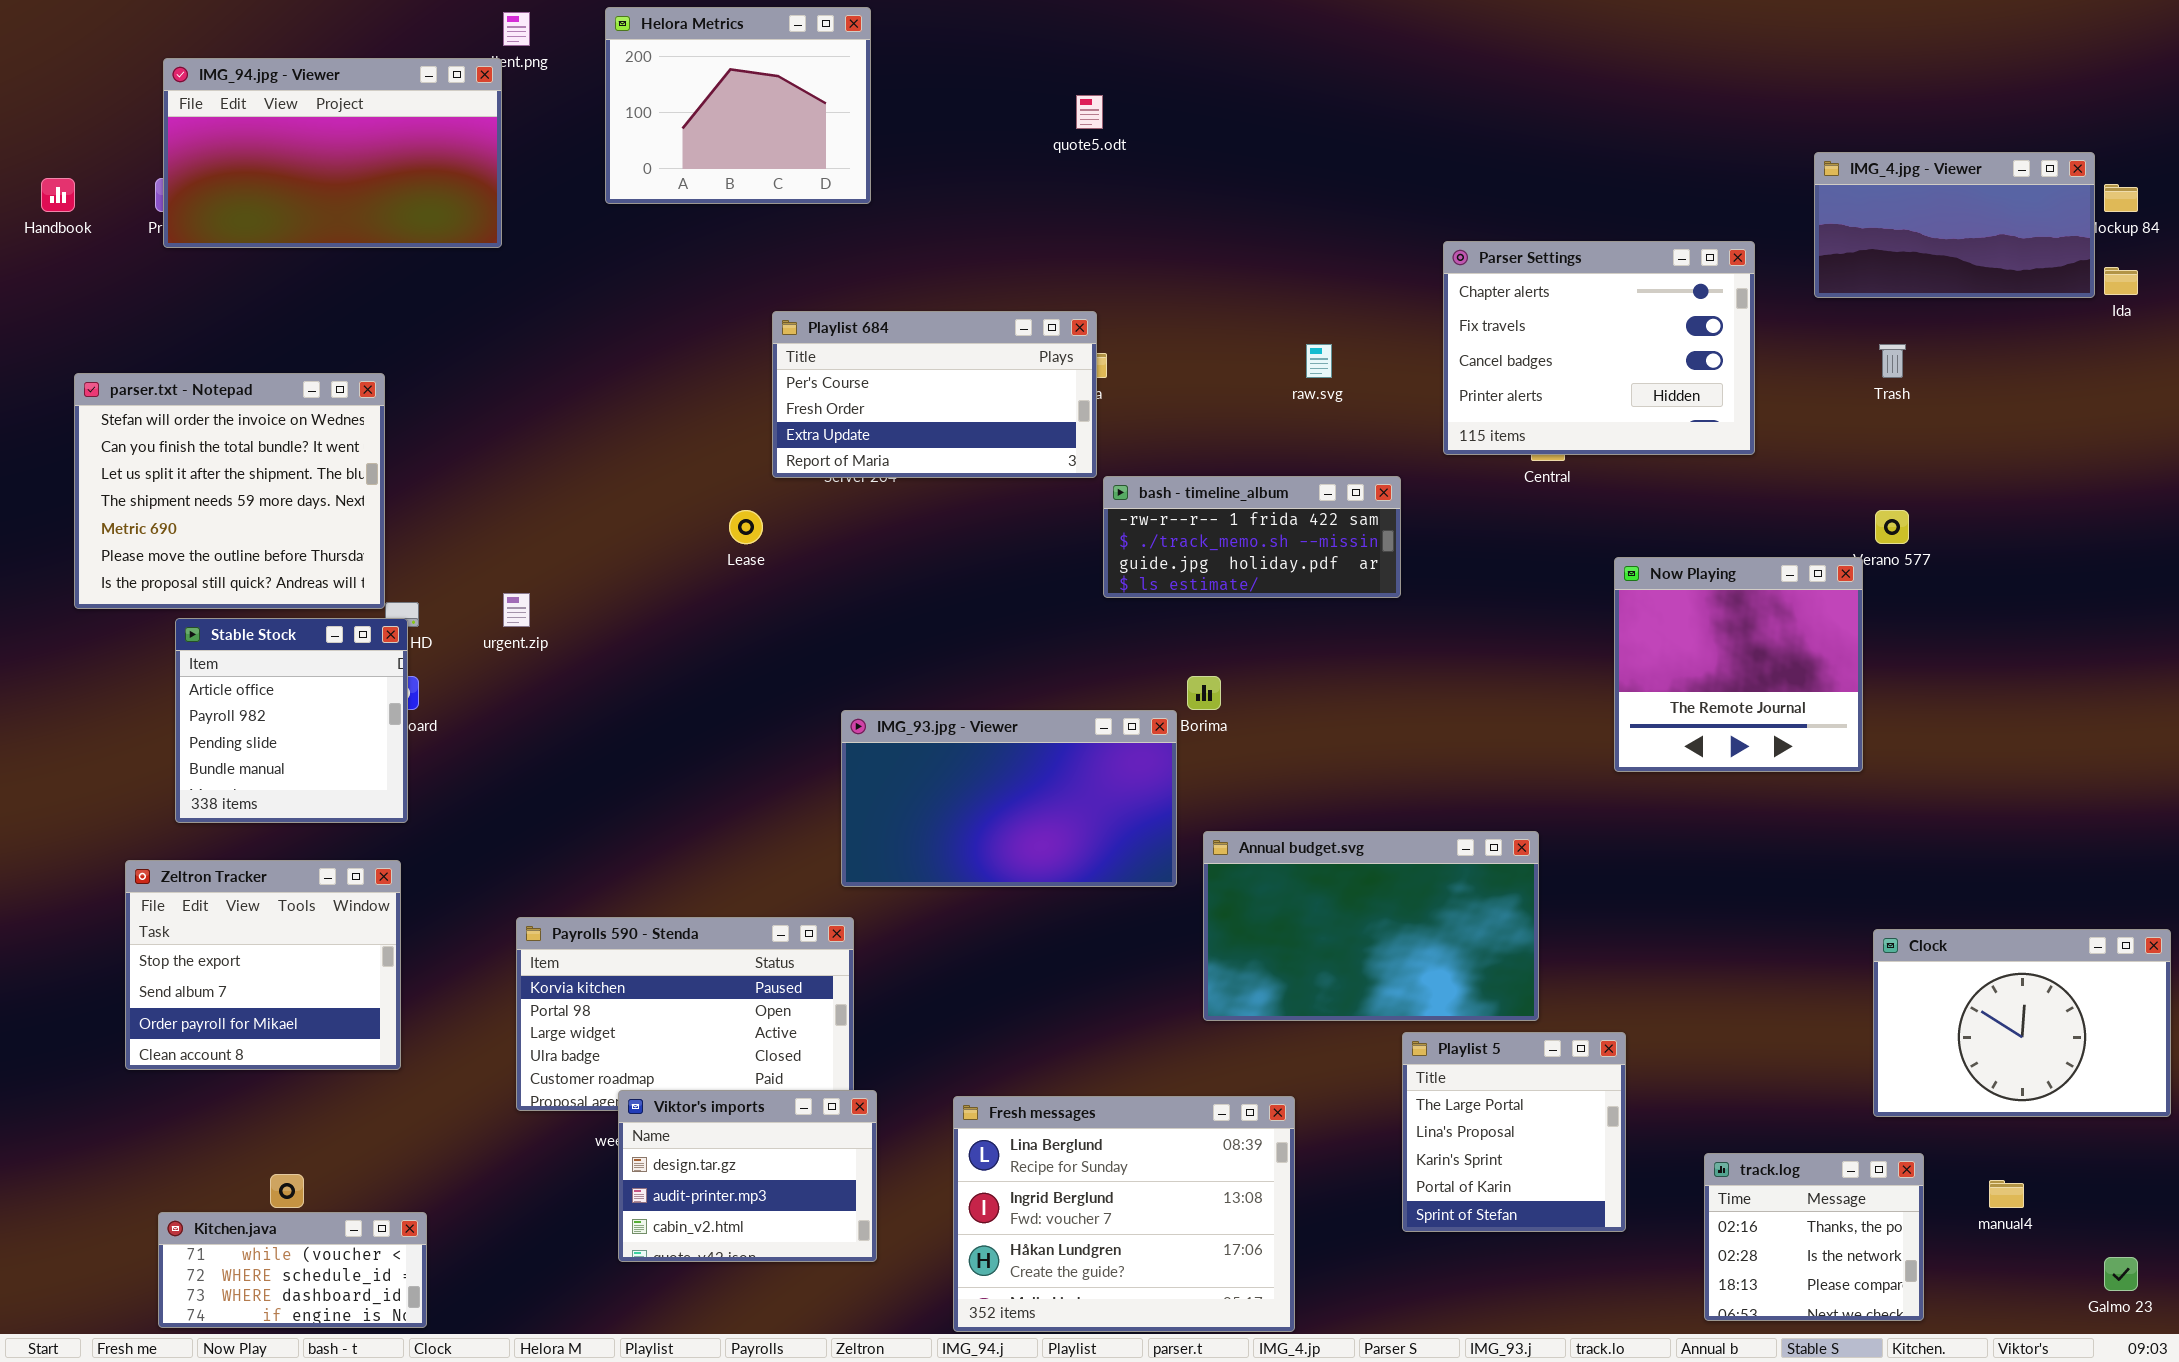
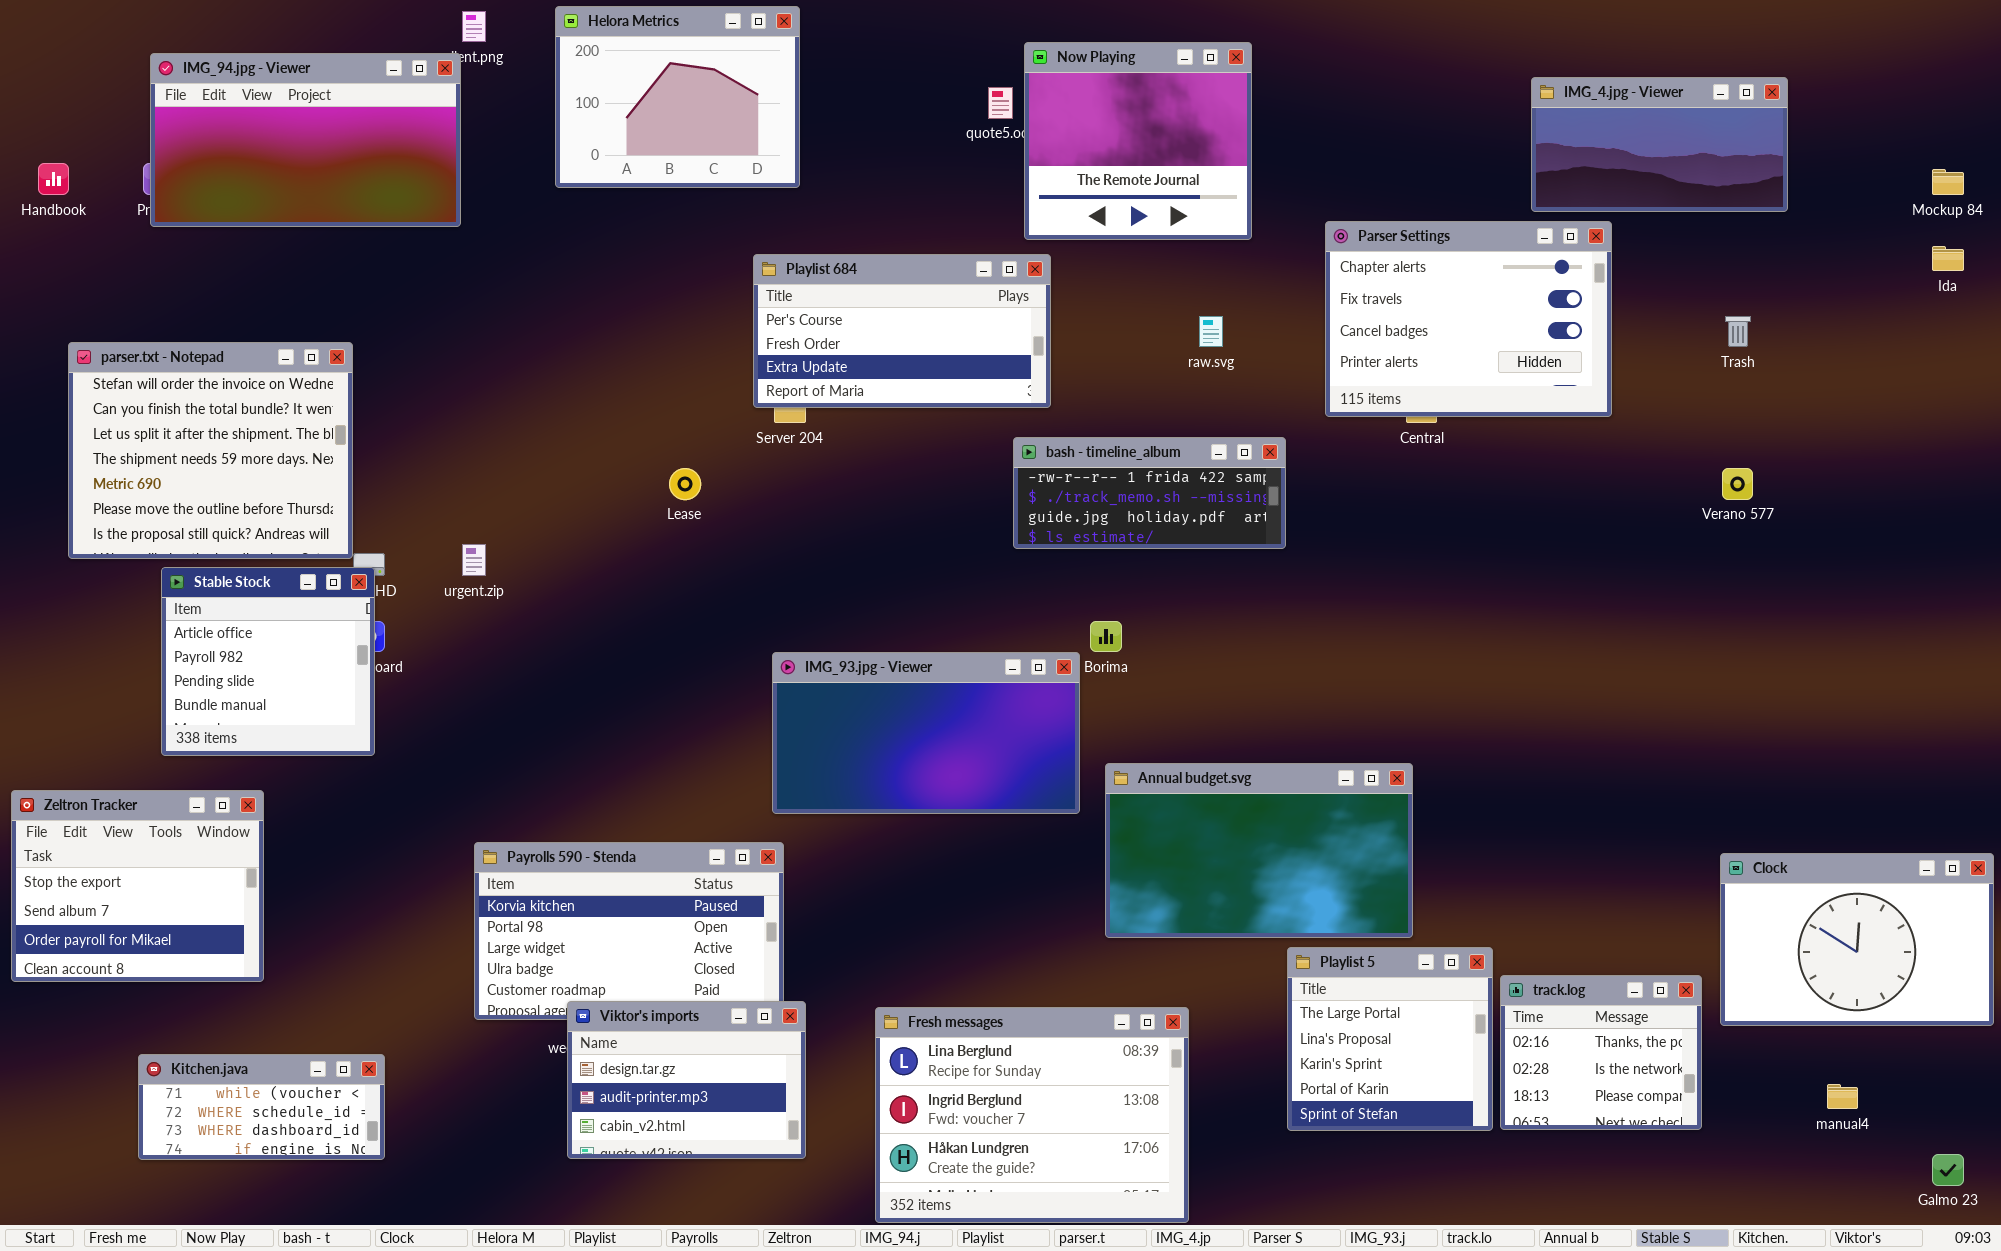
IMG_4.jpg - Viewer: [1814,152,2095,298] -> [1531,77,1788,212], moved
Playlist 684: [772,311,1097,478] -> [753,254,1051,408], moved
Now Playing: [1614,557,1863,772] -> [1024,42,1252,240], moved
Zeltron Tracker: [125,860,401,1070] -> [11,790,264,982], moved
track.log: [1704,1153,1924,1321] -> [1500,975,1702,1130], moved
Kitchen.java: [158,1212,427,1328] -> [138,1054,385,1160], moved

